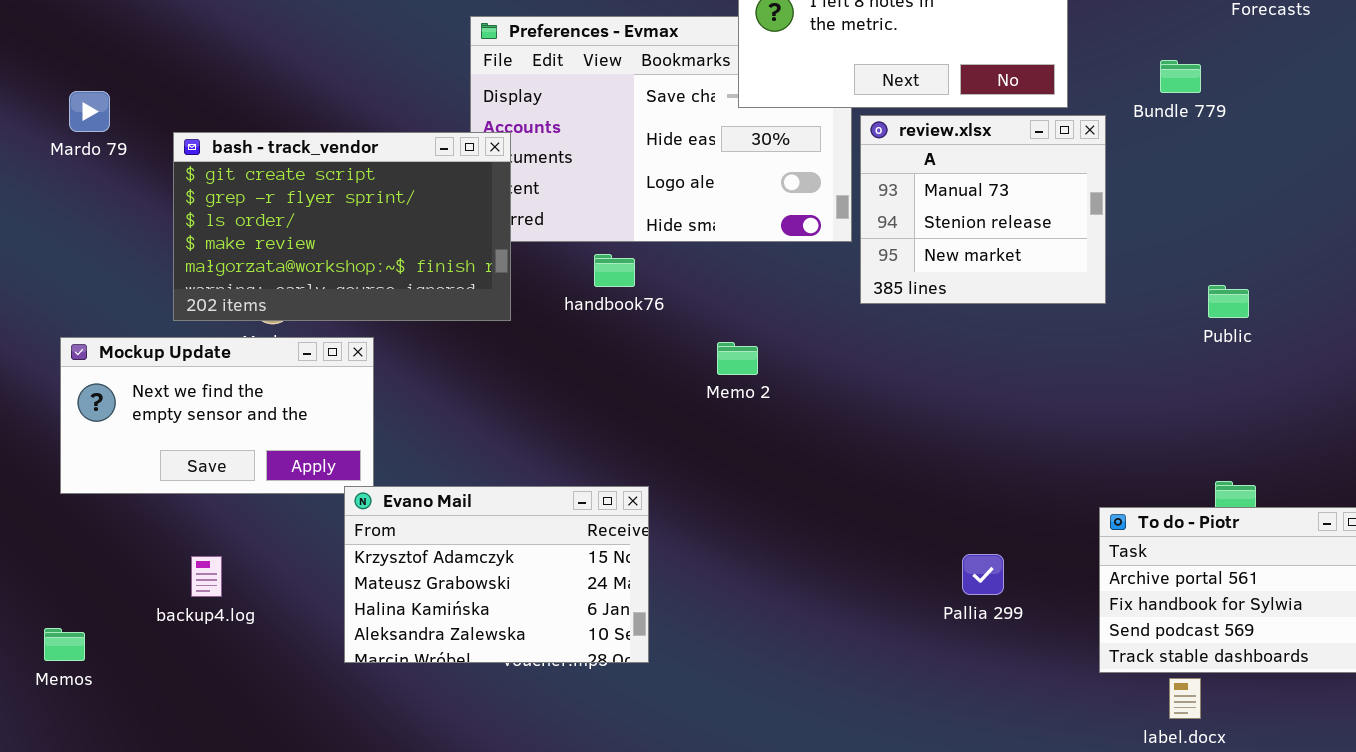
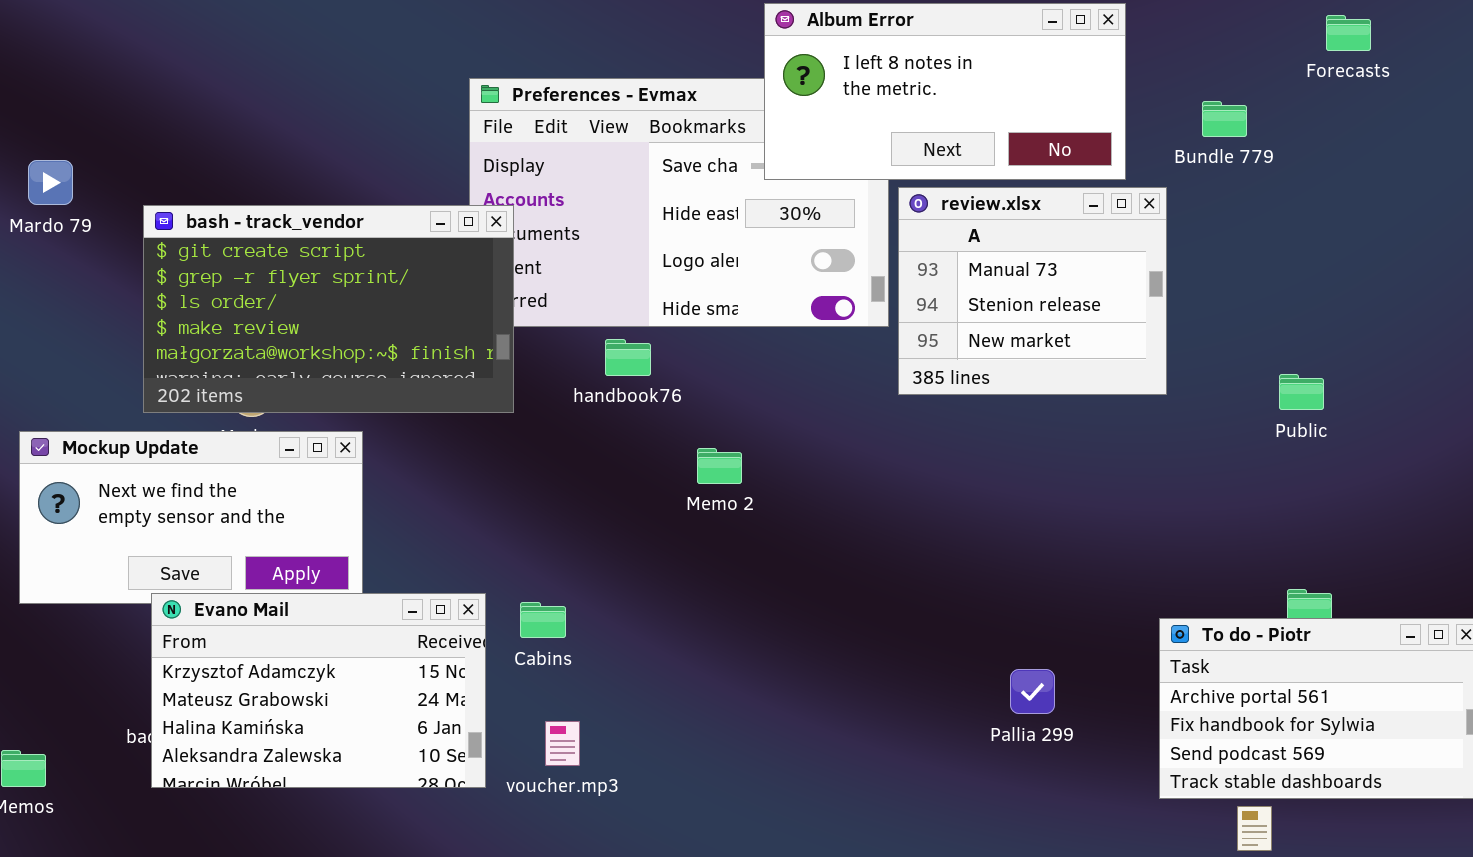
Bundle 779: [1160,60,1201,93] -> [1202,101,1247,137], moved
Memo 2: [717,342,758,375] -> [697,448,742,484], moved
Evano Mail: [344,486,649,663] -> [151,593,486,788], moved

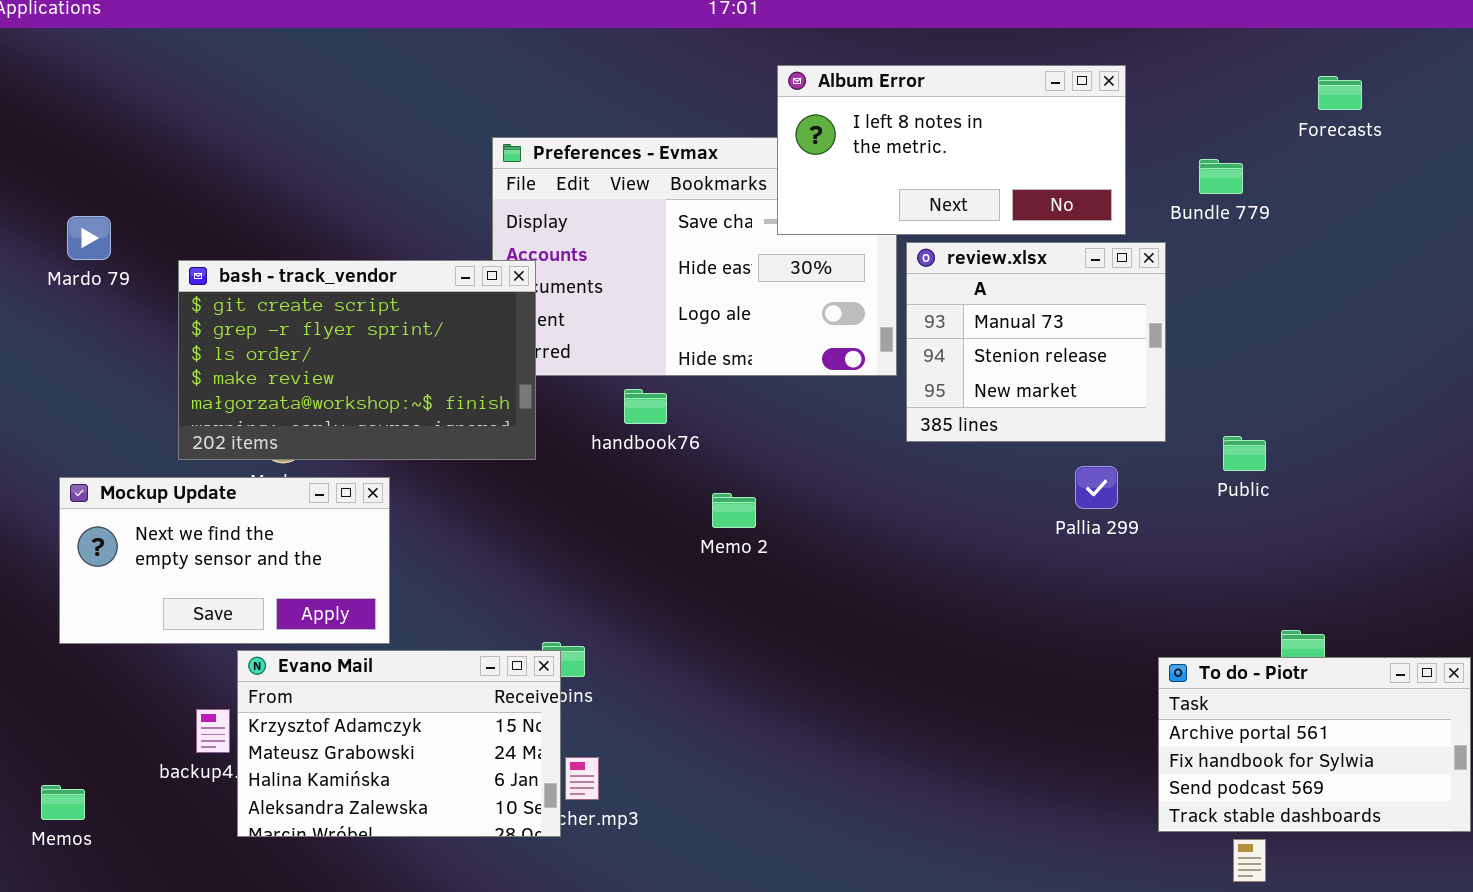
Public: [1279,374,1324,410] -> [1223,436,1266,471], moved
Evano Mail: [151,593,486,788] -> [237,650,561,837], moved
Pallia 299: [1010,669,1055,714] -> [1075,466,1118,509], moved

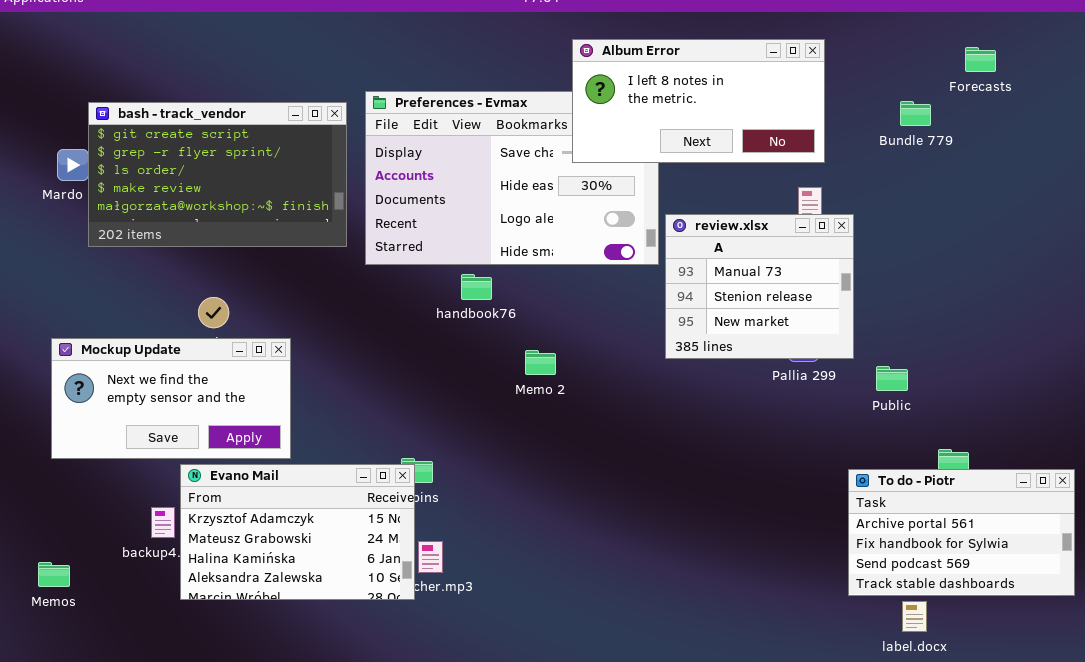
Bundle 779: [1199,159,1243,194] -> [900,101,931,126], moved
review.xlsx: [906,242,1166,442] -> [665,214,854,359], moved
bash - track_vendor: [178,260,536,460] -> [88,102,347,247], moved
Public: [1223,436,1266,471] -> [876,366,908,391], moved

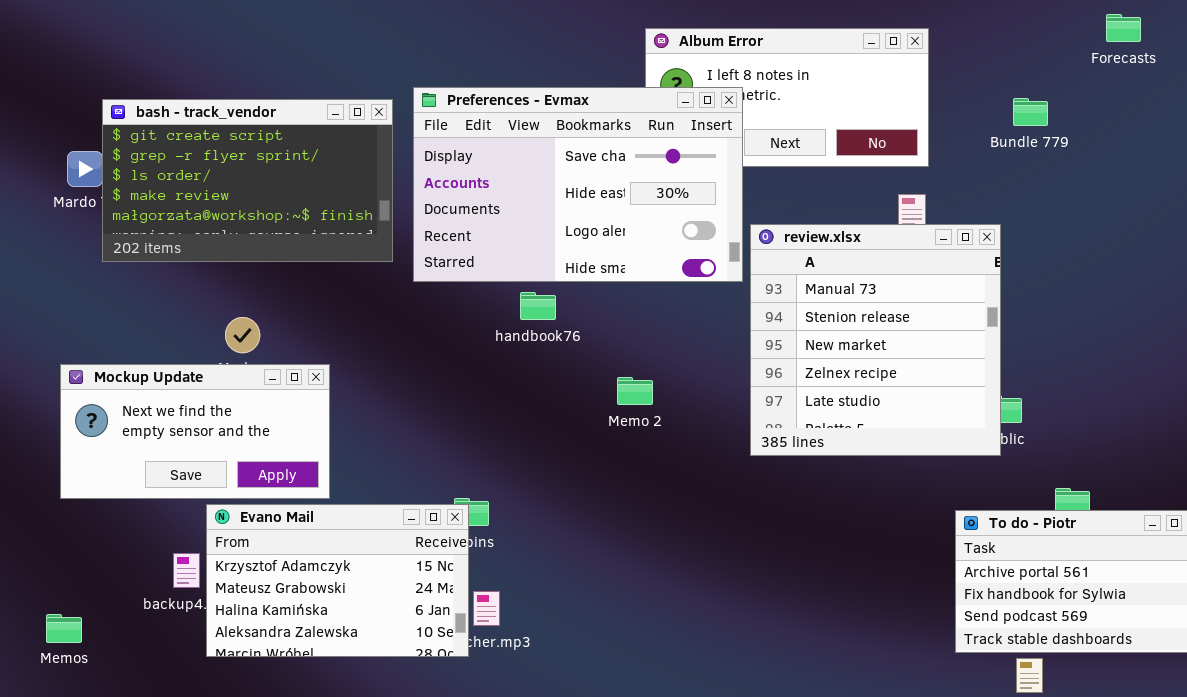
Forecasts: [965,47,996,72] -> [1106,14,1141,42], moved
Preferences - Evmax: [365,91,659,265] -> [413,87,743,282], raised
review.xlsx: [665,214,854,359] -> [750,224,1001,456], resized
Memo 2: [525,350,556,375] -> [617,377,653,405], moved

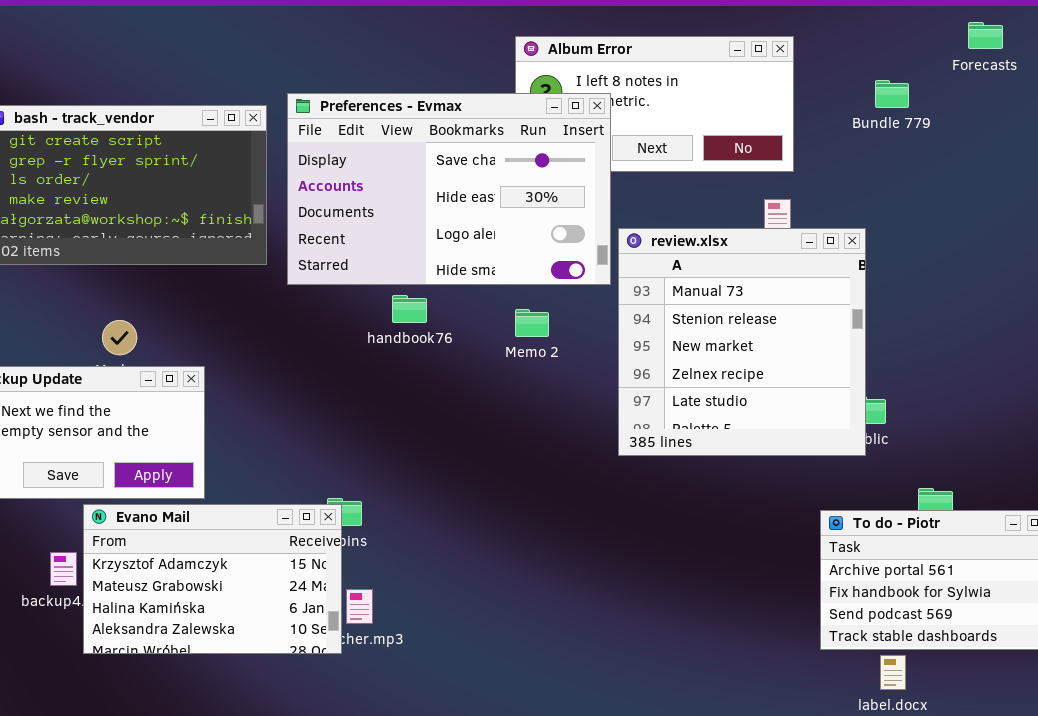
Bundle 779: [1013,98,1048,126] -> [875,80,909,108], moved
Memo 2: [617,377,653,405] -> [515,309,549,337], moved

